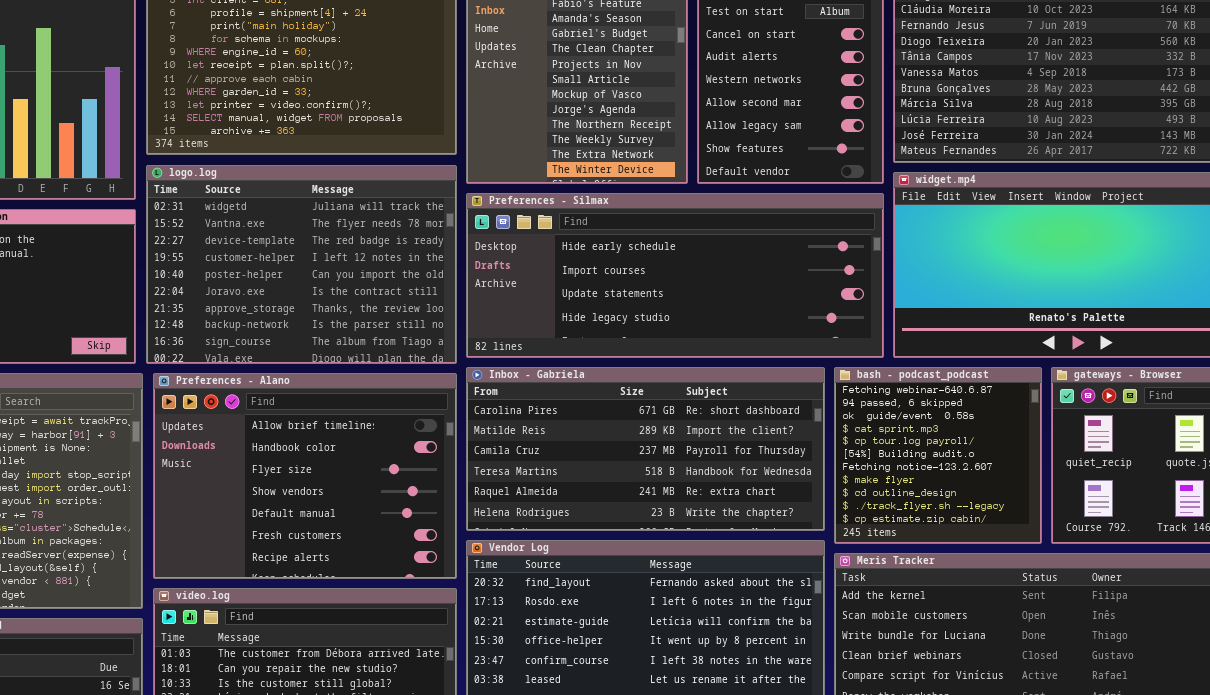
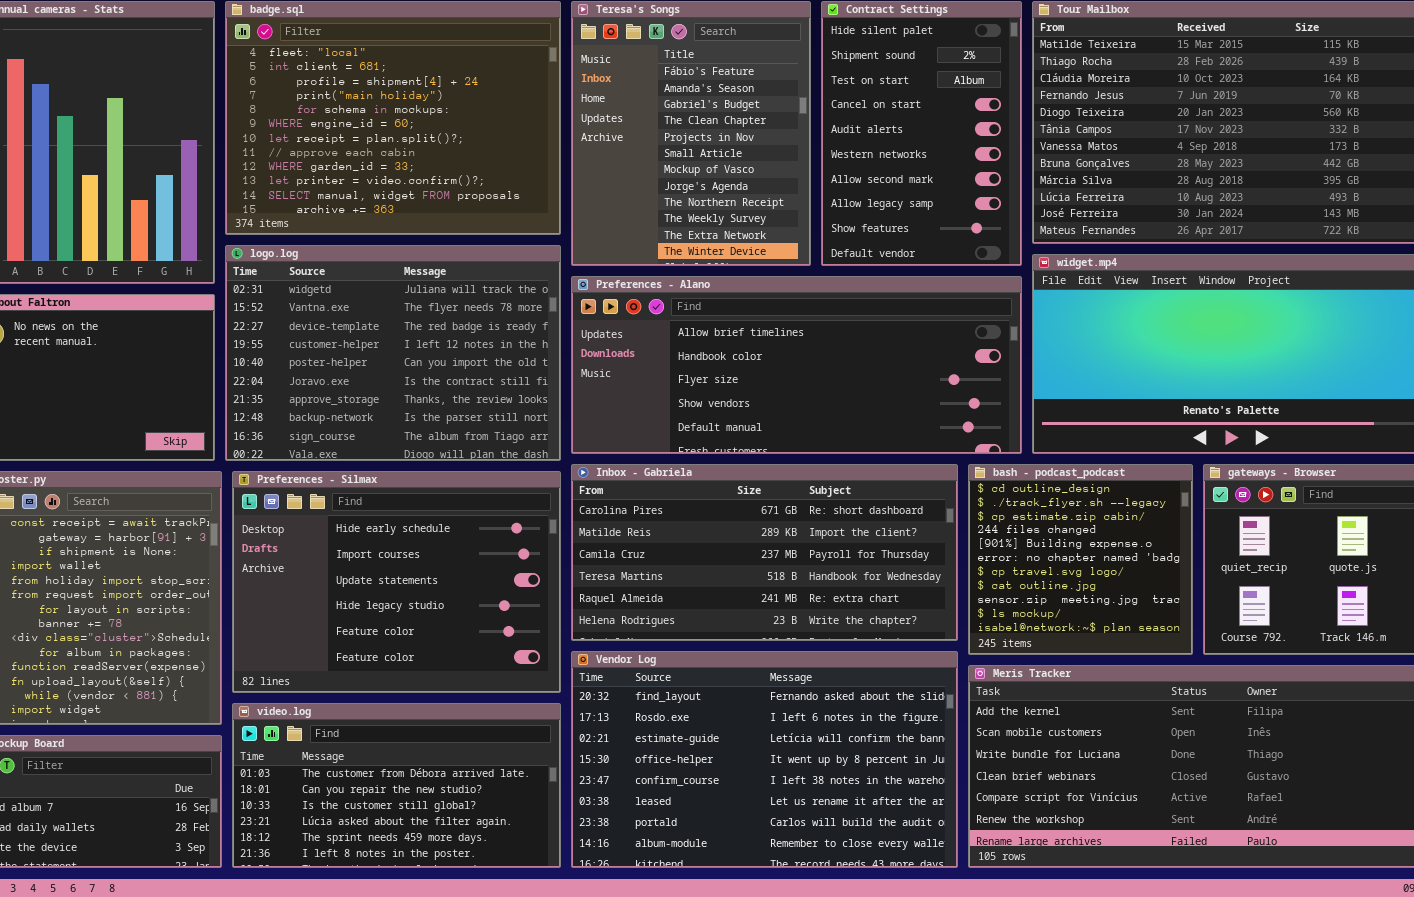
Preferences - Silmax: [466,193,884,358] -> [232,471,561,693], moved, resized
bash - podcast_podcast: [834,367,1042,544] -> [968,464,1193,655], scrolled down 8 rows
Preferences - Alano: [153,373,457,579] -> [571,276,1022,454], moved, resized

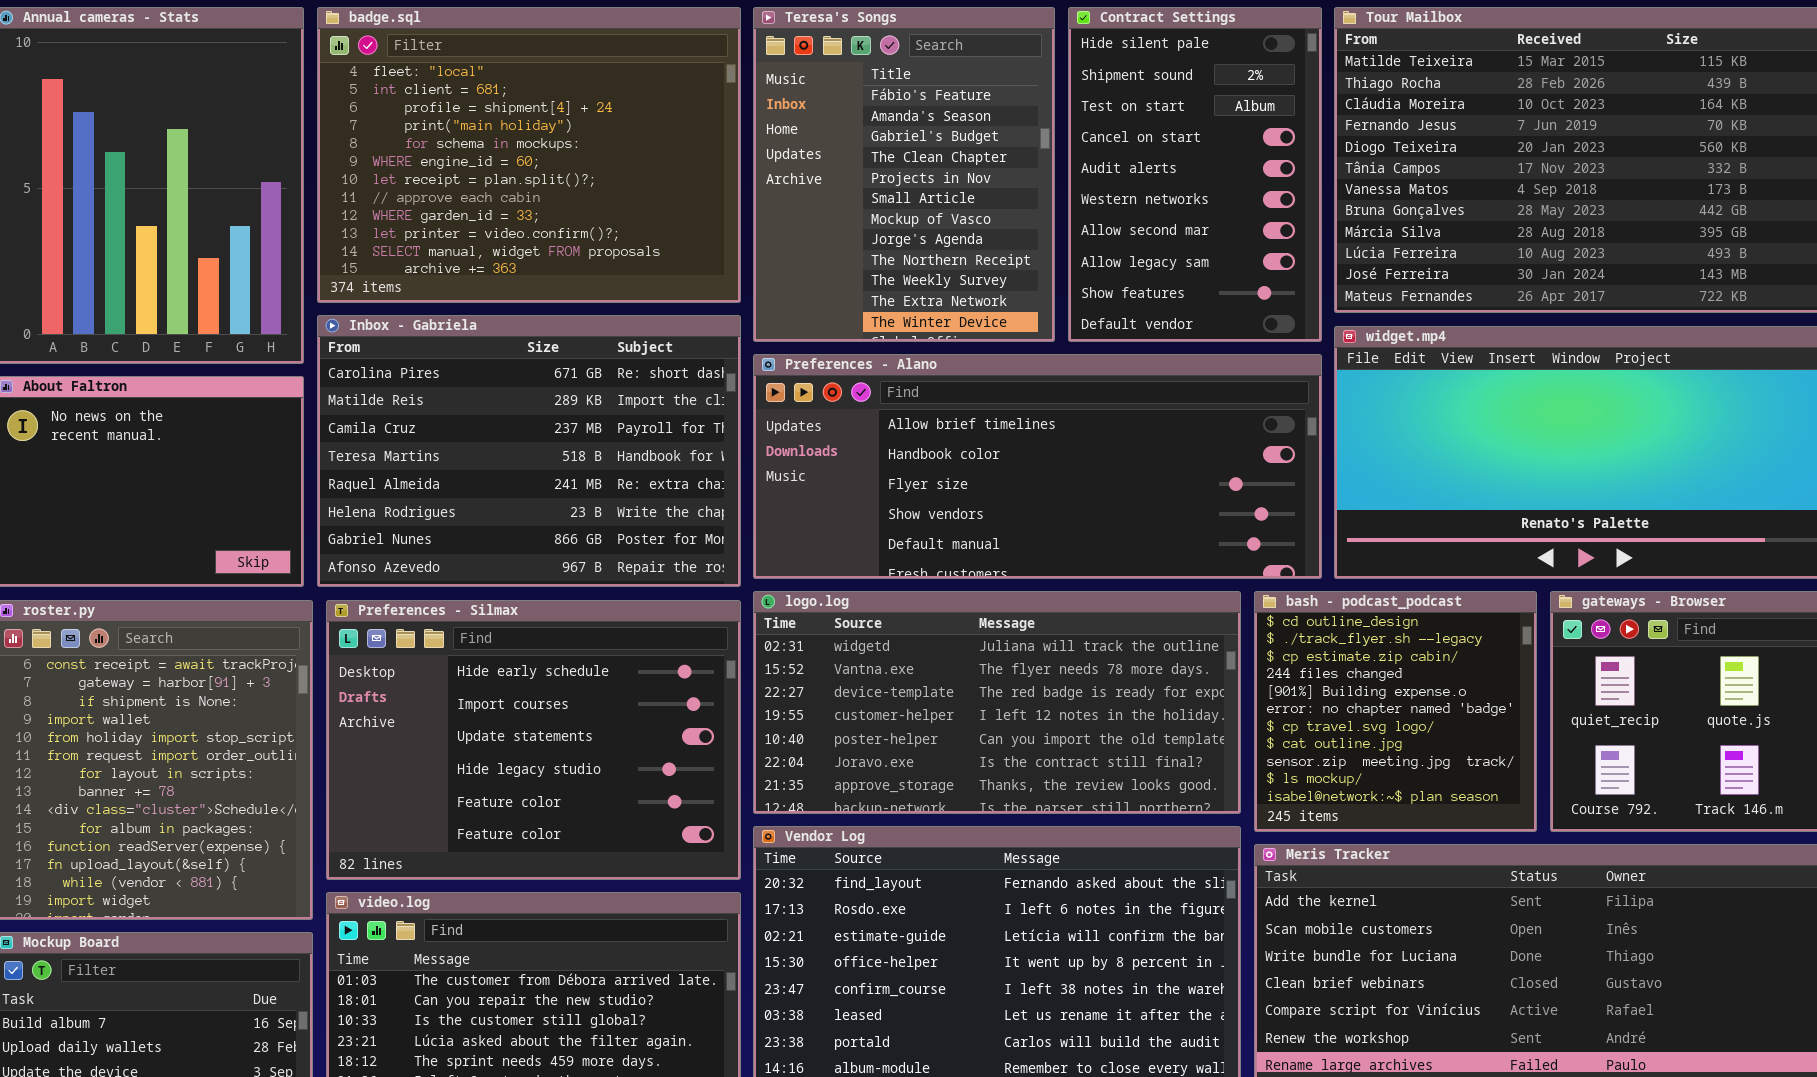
logo.log: [225,245,561,461] -> [753,591,1241,814], moved, resized
Inbox - Gabriela: [571,464,958,641] -> [317,315,741,587], moved, resized

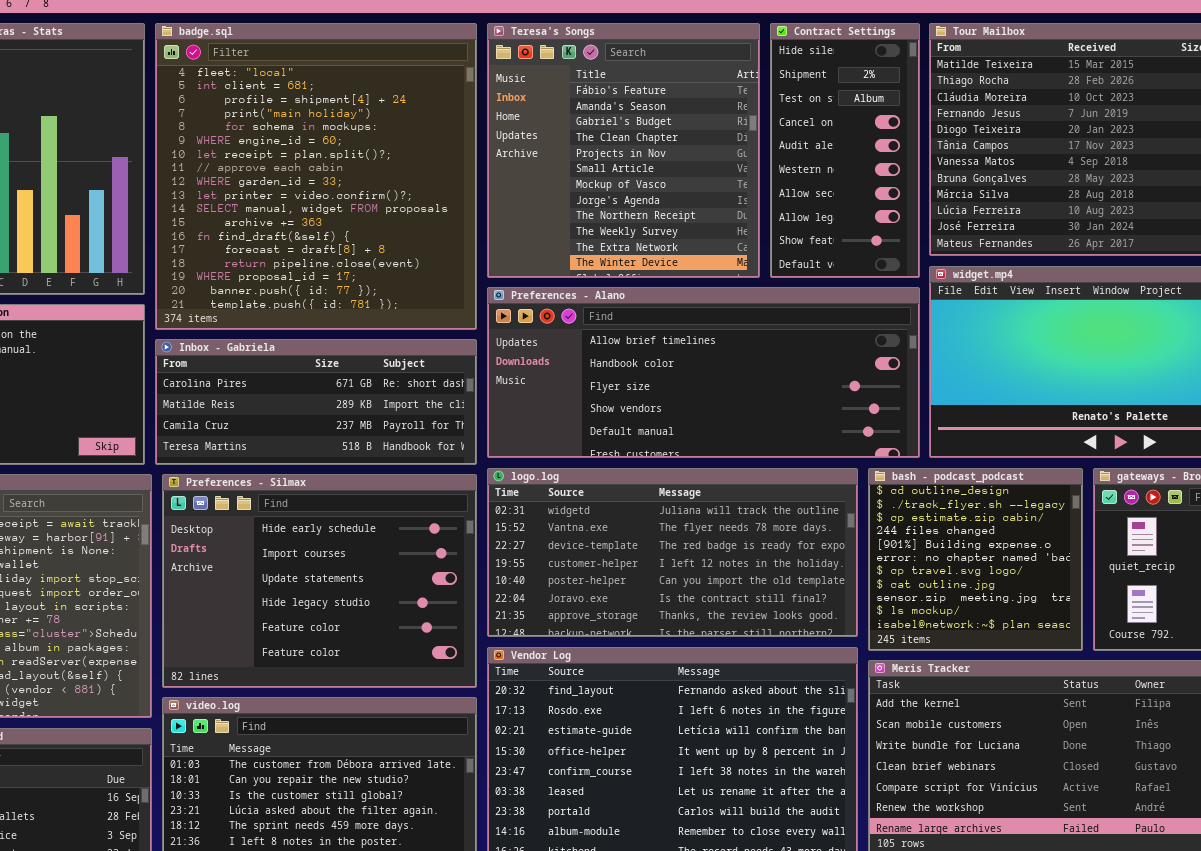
badge.sql: [317,7,741,303] -> [155,23,477,330], resized
Teresa's Songs: [753,7,1055,342] -> [487,23,760,278], resized
Contract Settings: [1068,7,1322,342] -> [770,23,920,278], resized
Inbox - Gabriela: [317,315,741,587] -> [155,339,477,465], resized

